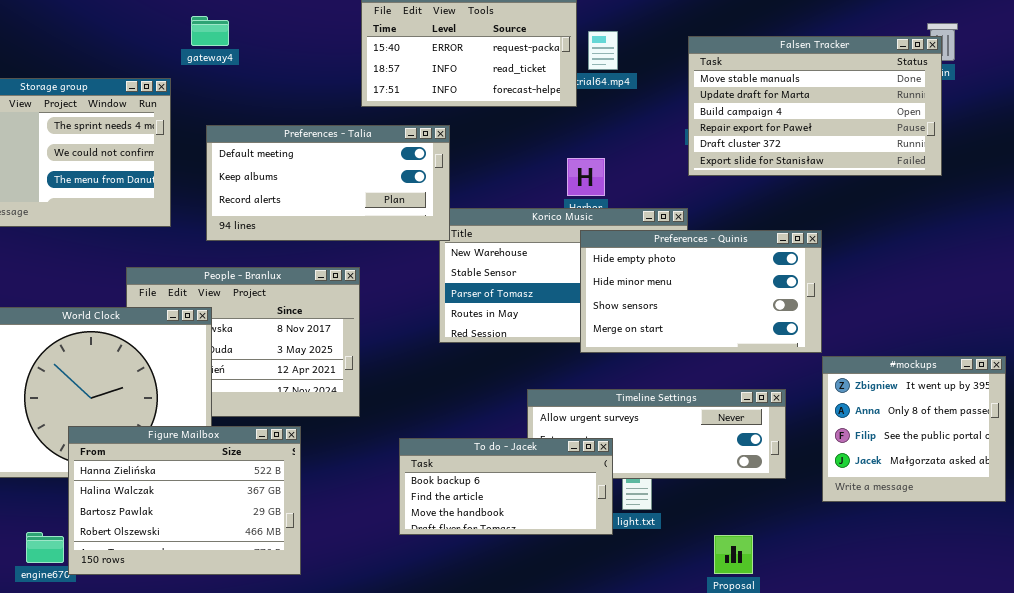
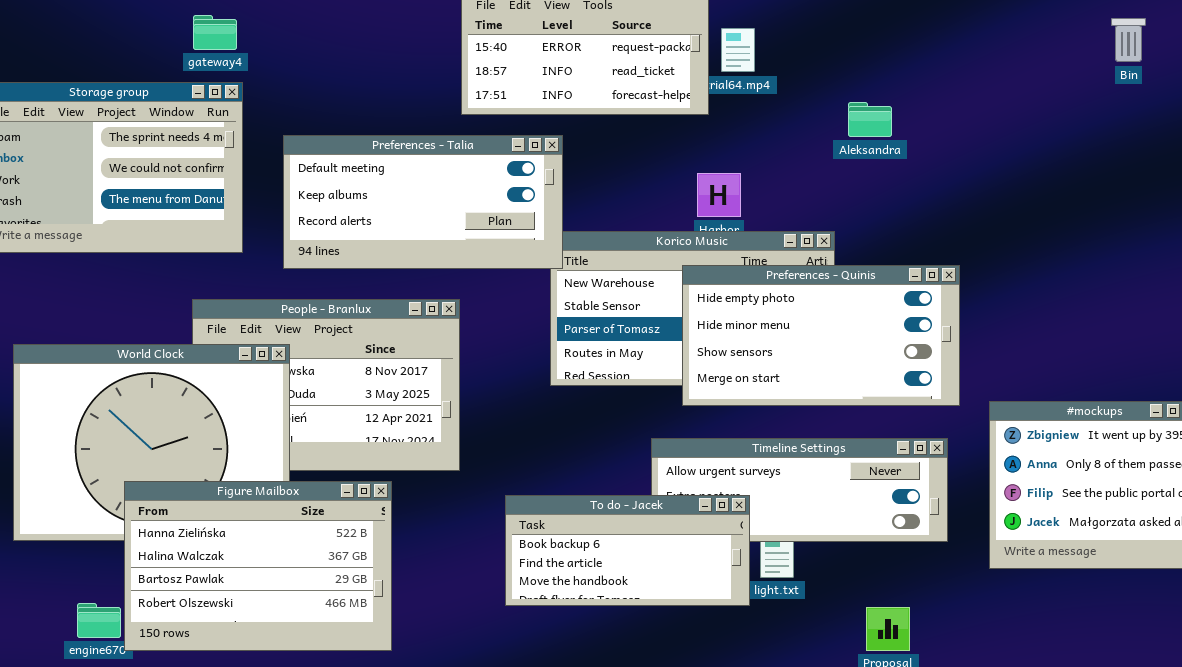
gateway4: [191,16,229,46] -> [193,15,237,50], moved
Falsen Tracker: [688,36,942,176] -> none, closed
Preferences - Quinis: [580,230,822,353] -> [682,265,960,406], moved

